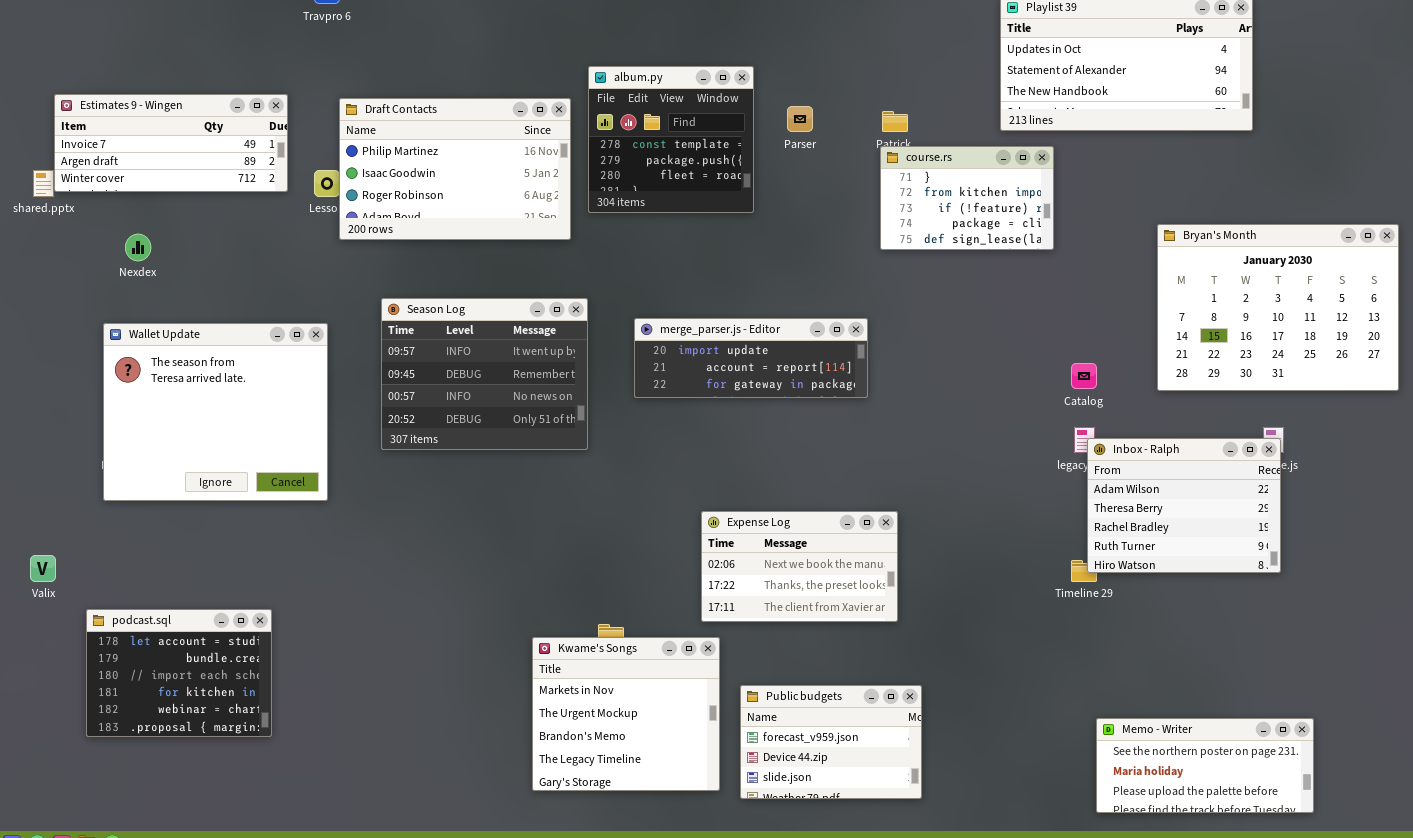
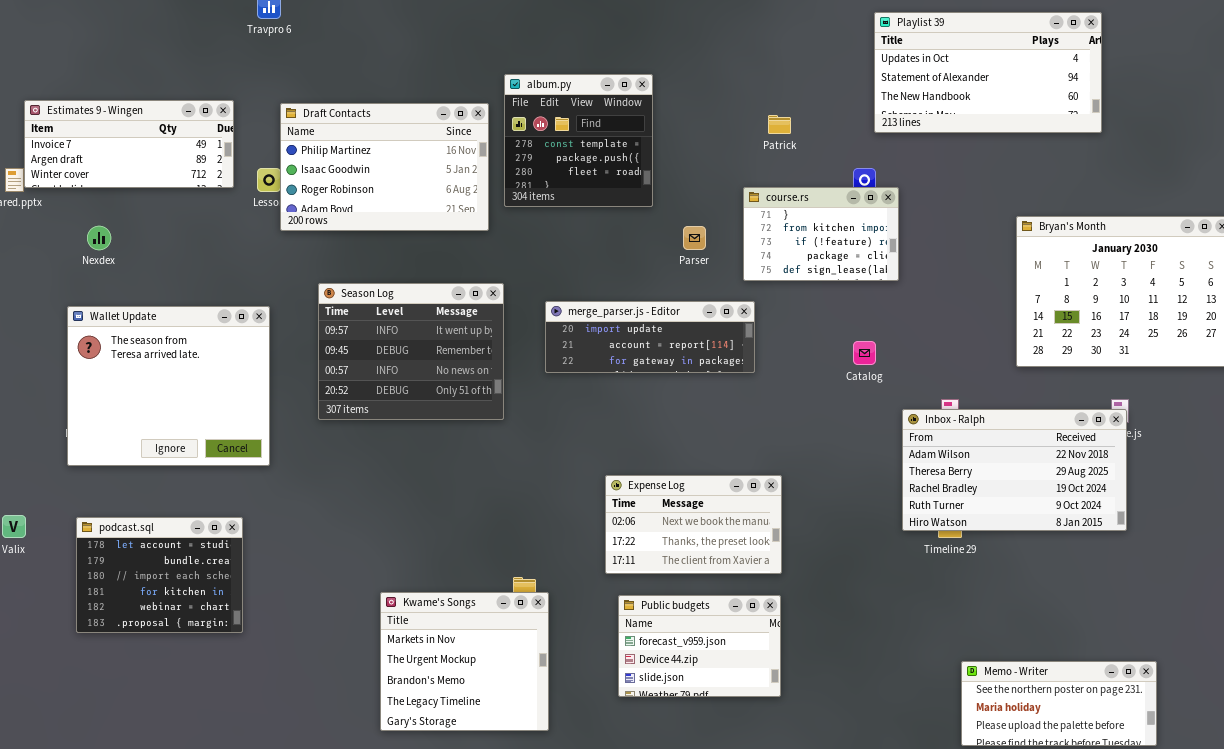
Parser: [787,106,813,132] -> [683,226,706,250], moved
course.rs: [880,146,1054,250] -> [743,187,899,281], moved
Catalog: [1071,363,1097,389] -> [853,341,876,365], moved
Inbox - Ralph: [1087,438,1281,573] -> [902,409,1127,531], resized
podcast.sql: [86,609,272,737] -> [76,517,243,633], moved
Kwame's Songs: [532,637,720,791] -> [380,592,549,731], moved
Public budgets: [740,685,922,799] -> [618,595,781,697], moved

